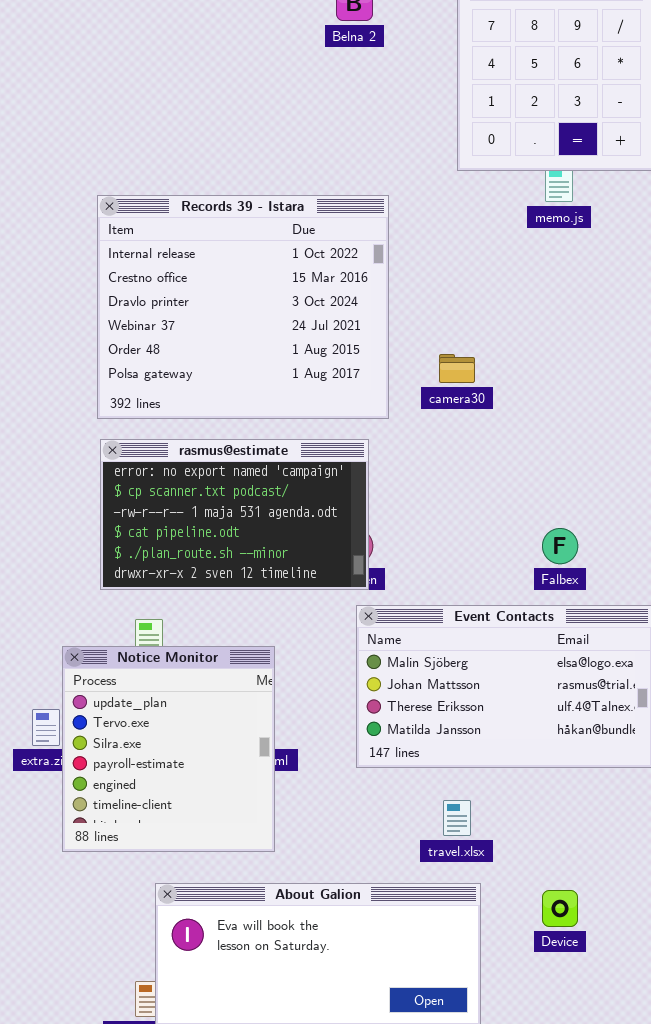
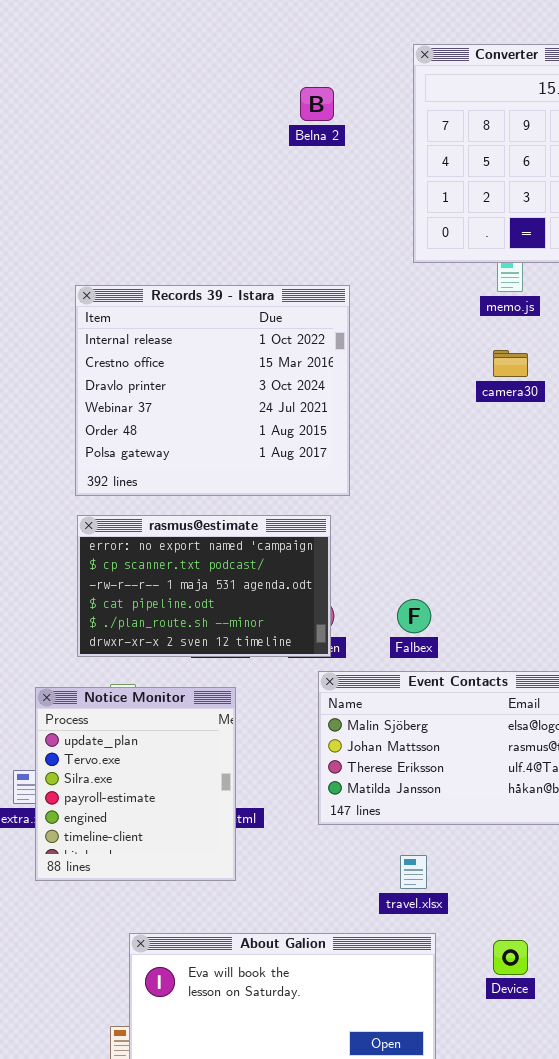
camera30: [439,354,475,383] -> [493,350,528,377], moved
Falbex: [542,528,578,564] -> [397,599,431,633], moved
Notice Monitor: [62,646,275,852] -> [35,687,236,881], moved

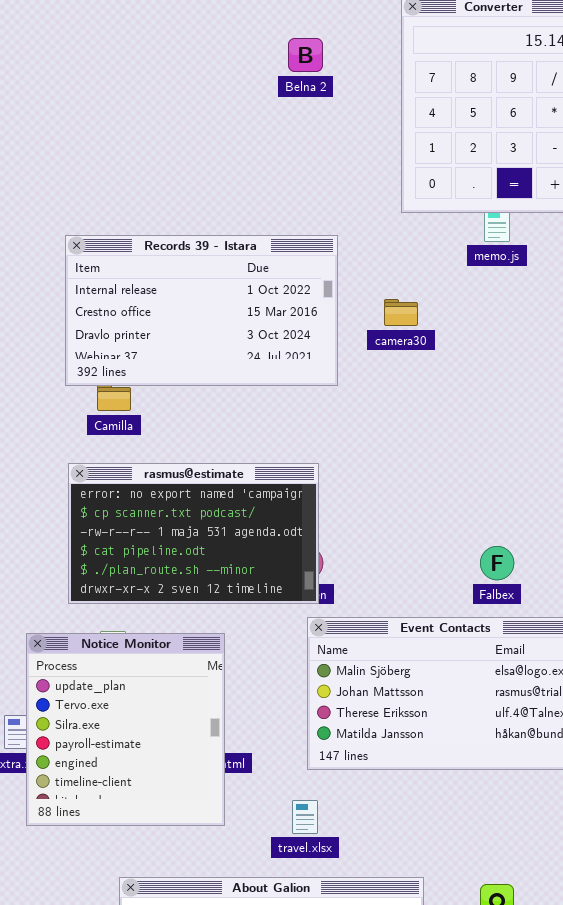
Records 39 - Istara: [75,285,350,496] -> [65,235,338,386], resized
camera30: [493,350,528,377] -> [384,299,418,326], moved
Falbex: [397,599,431,633] -> [480,546,514,580], moved
travel.xlsx: [400,855,427,889] -> [292,800,318,834], moved

